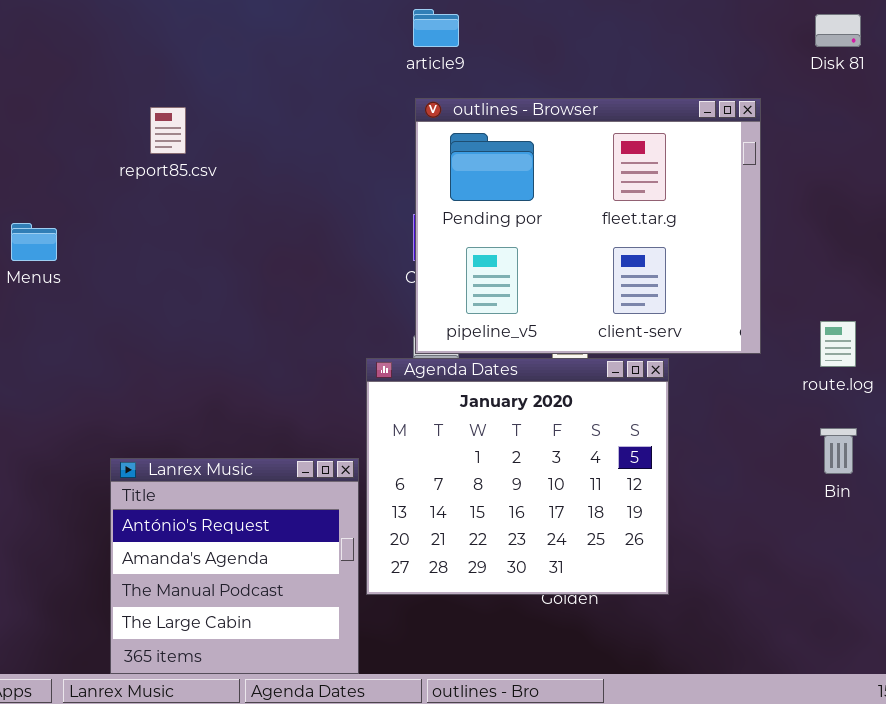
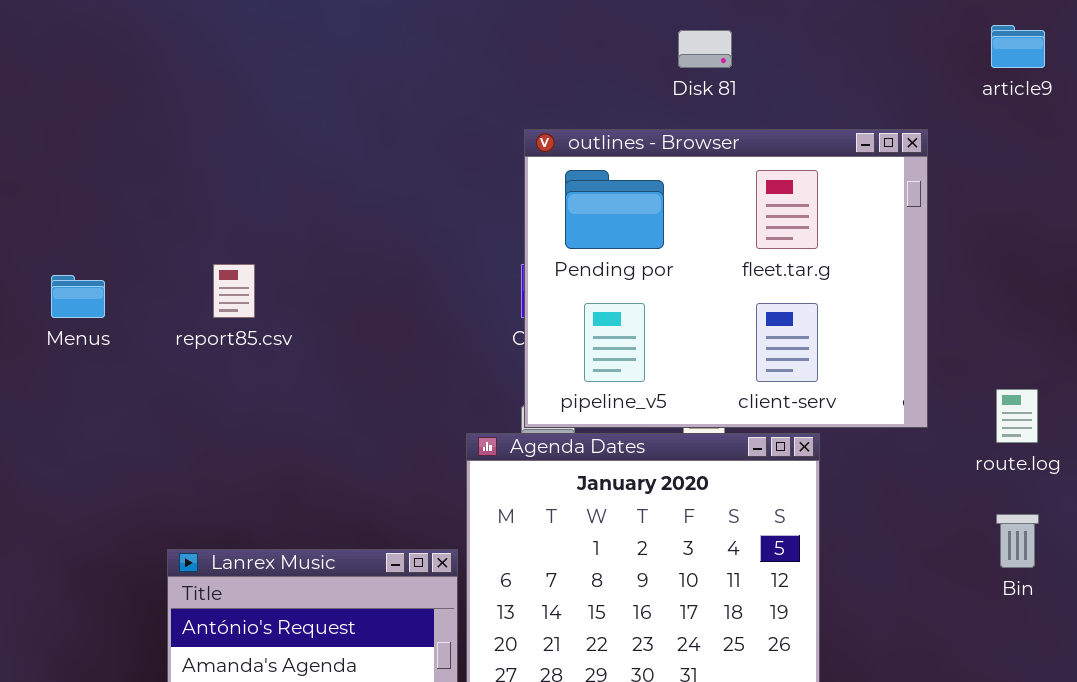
article9: [413,9,459,47] -> [991,25,1045,68], moved
Disk 81: [815,14,861,47] -> [678,30,732,68], moved
report85.csv: [150,107,186,154] -> [213,264,255,318], moved

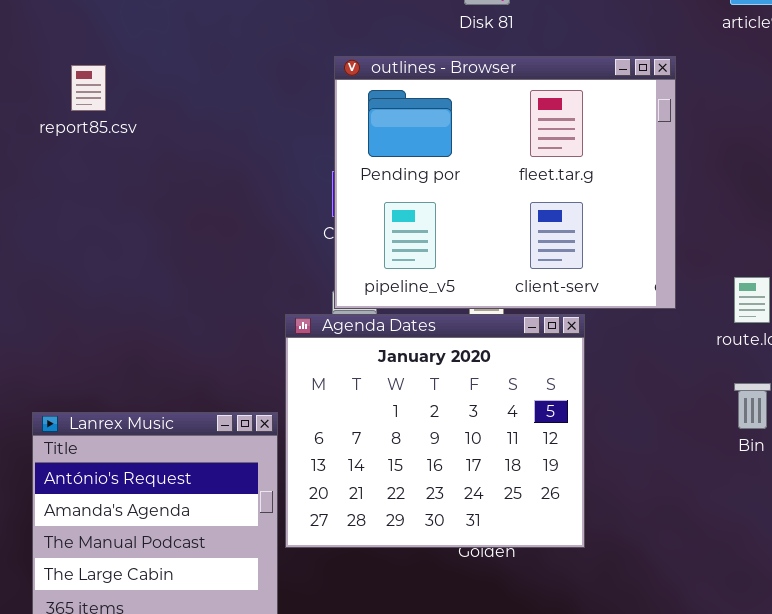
report85.csv: [213,264,255,318] -> [71,65,106,111], moved

